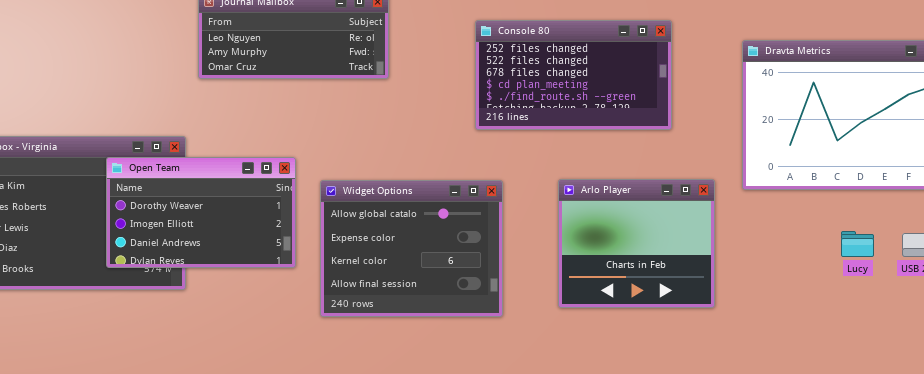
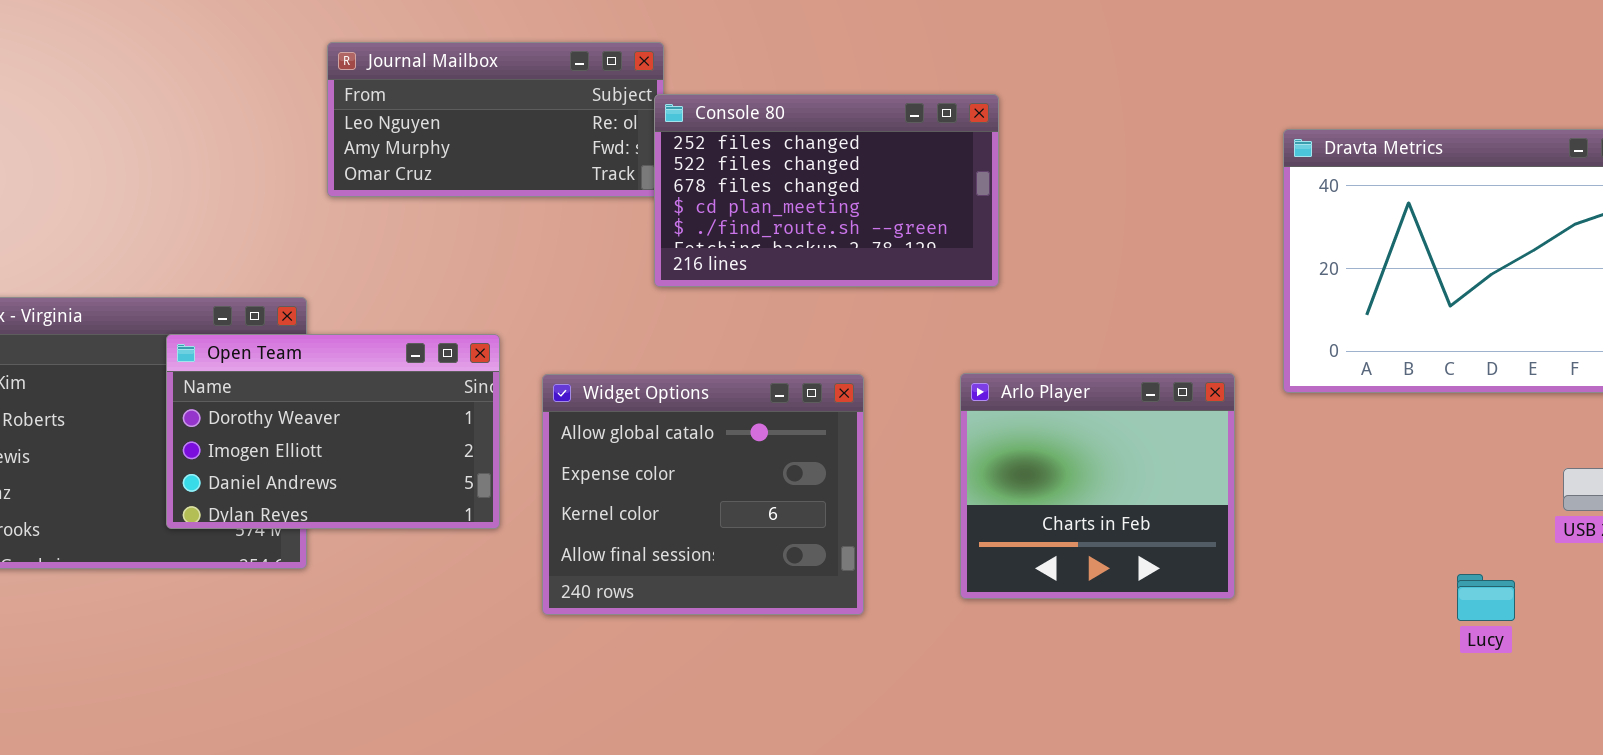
Console 80: [475,20,672,130] -> [654,94,999,287], moved
Lucy: [841,231,874,257] -> [1457,574,1515,621], moved

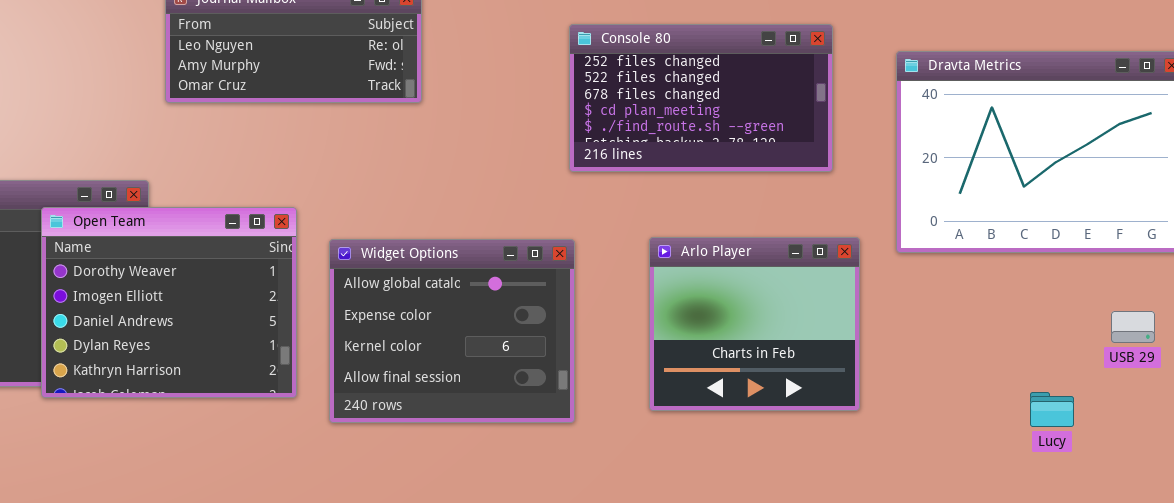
Console 80: [654,94,999,287] -> [569,24,833,172], moved
Open Team: [166,334,500,529] -> [41,207,297,398], resized

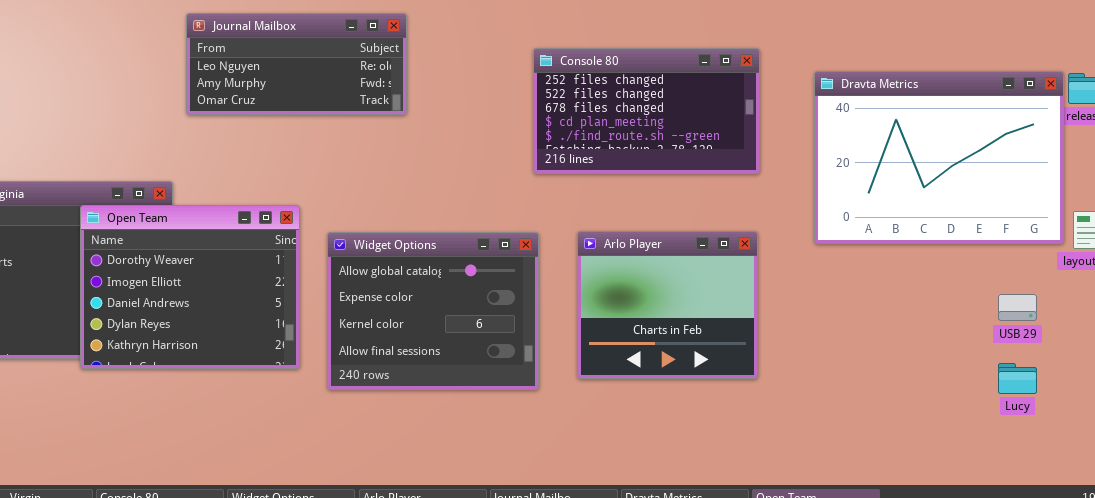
Arlo Player: [649,237,860,411] -> [577,231,758,379], moved
Lucy: [1030,392,1074,427] -> [998,363,1037,394], moved

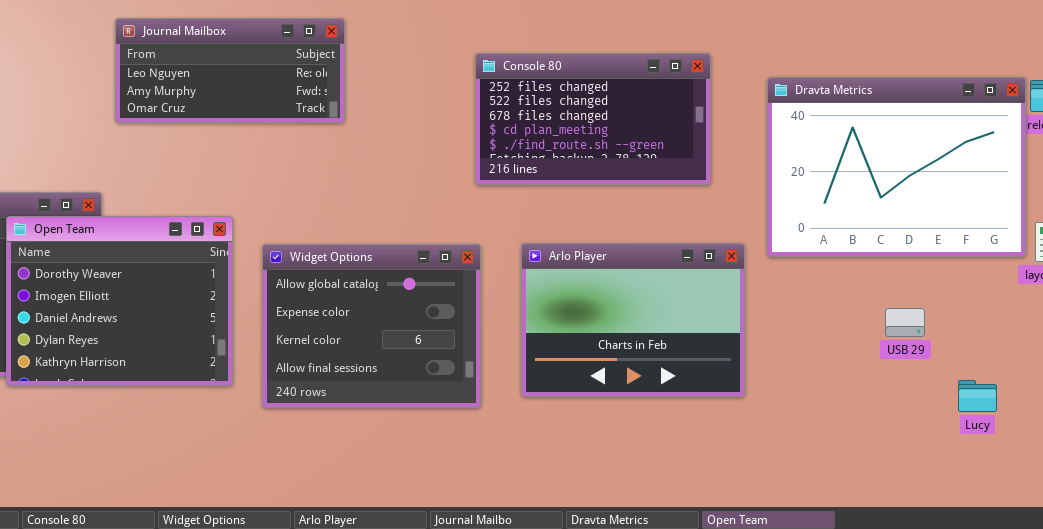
Arlo Player: [577,231,758,379] -> [521,243,745,397], resized
USB 29: [998,294,1037,321] -> [885,308,925,337], moved

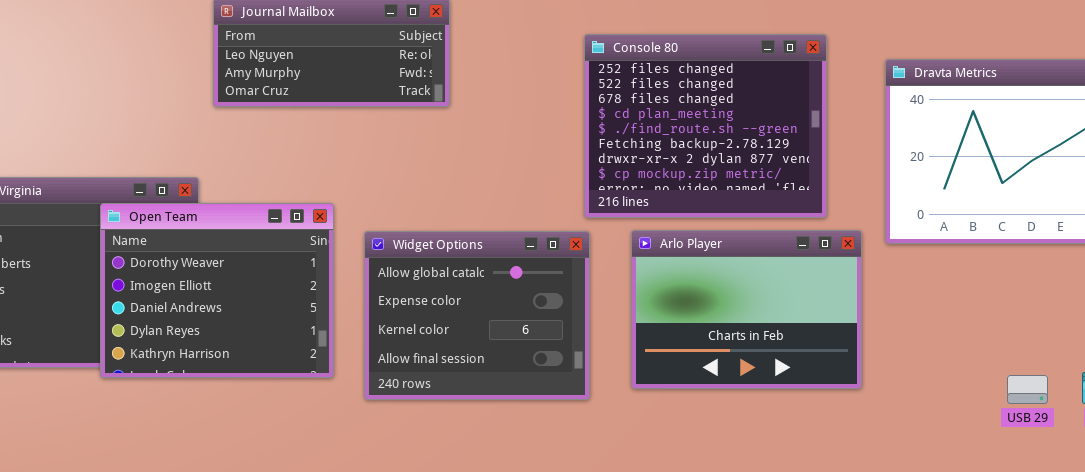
Console 80: [475,53,711,185] -> [584,34,827,218], resized
USB 29: [885,308,925,337] -> [1007,375,1048,404], moved

